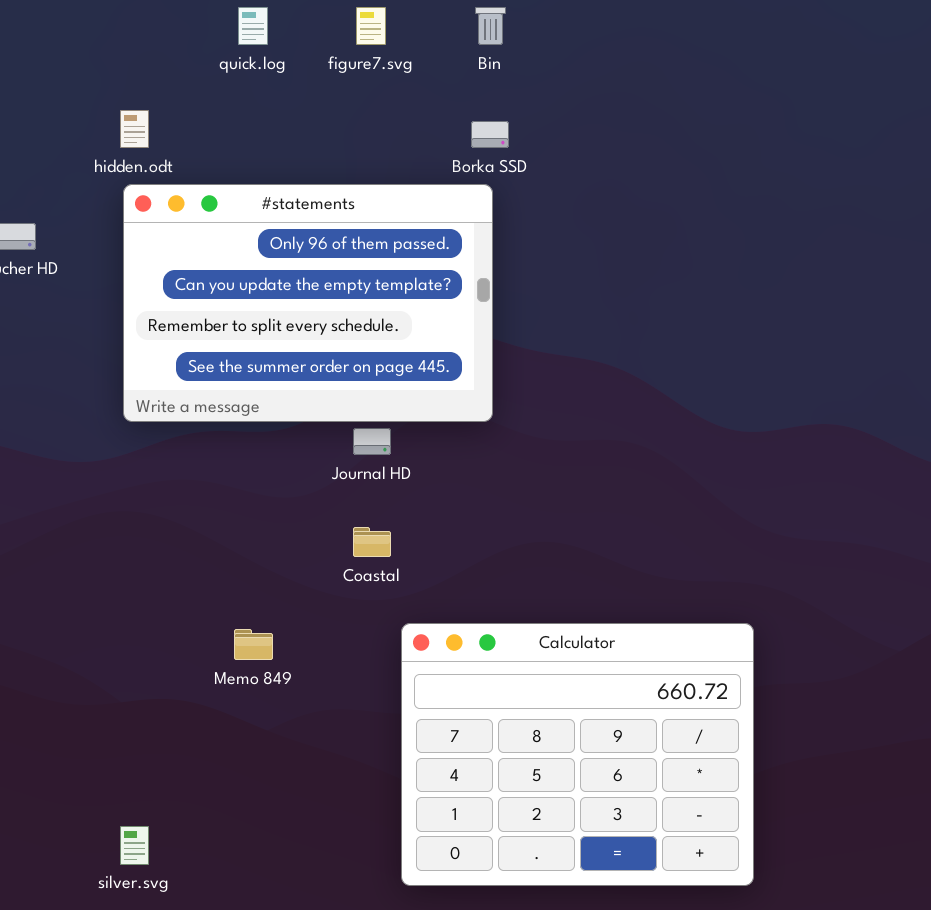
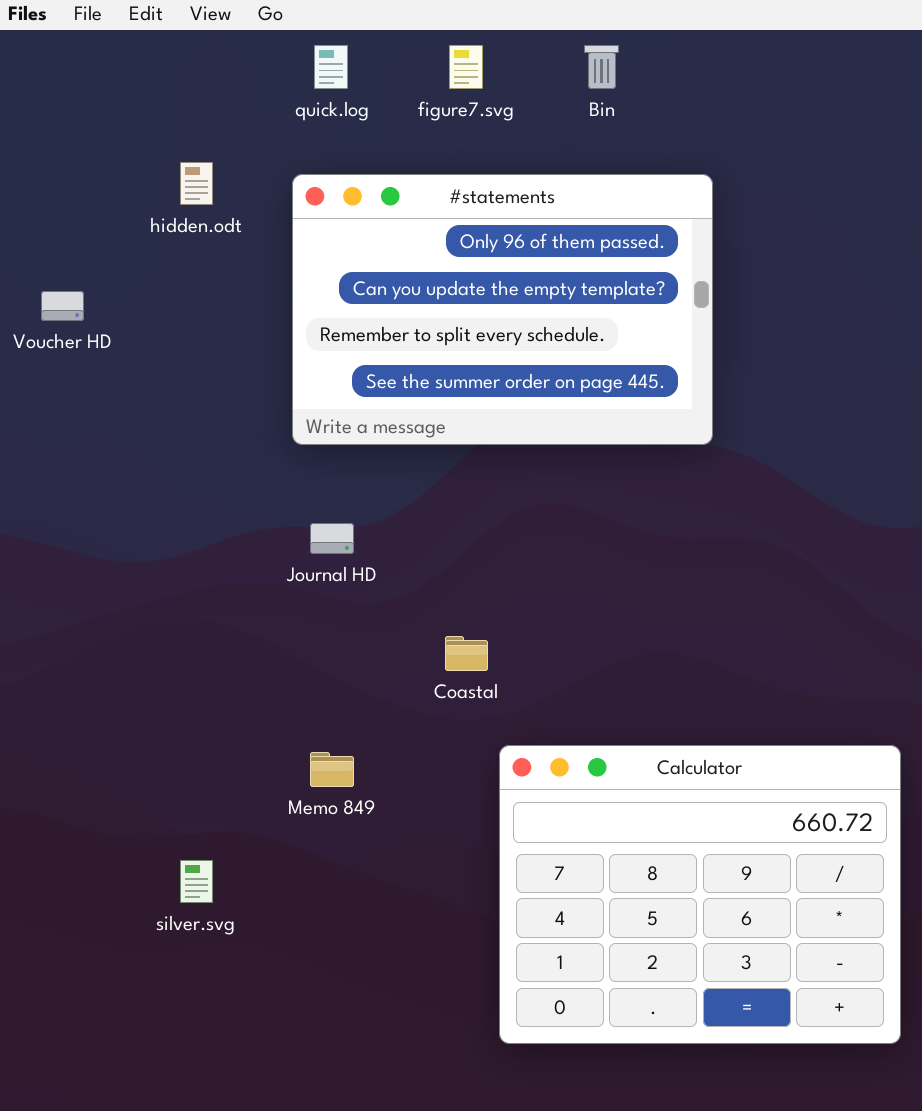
#statements: [123,184,493,422] -> [292,174,713,445], moved
Journal HD: [353,428,391,455] -> [310,523,354,554], moved
silver.svg: [120,826,149,865] -> [180,860,213,903], moved

